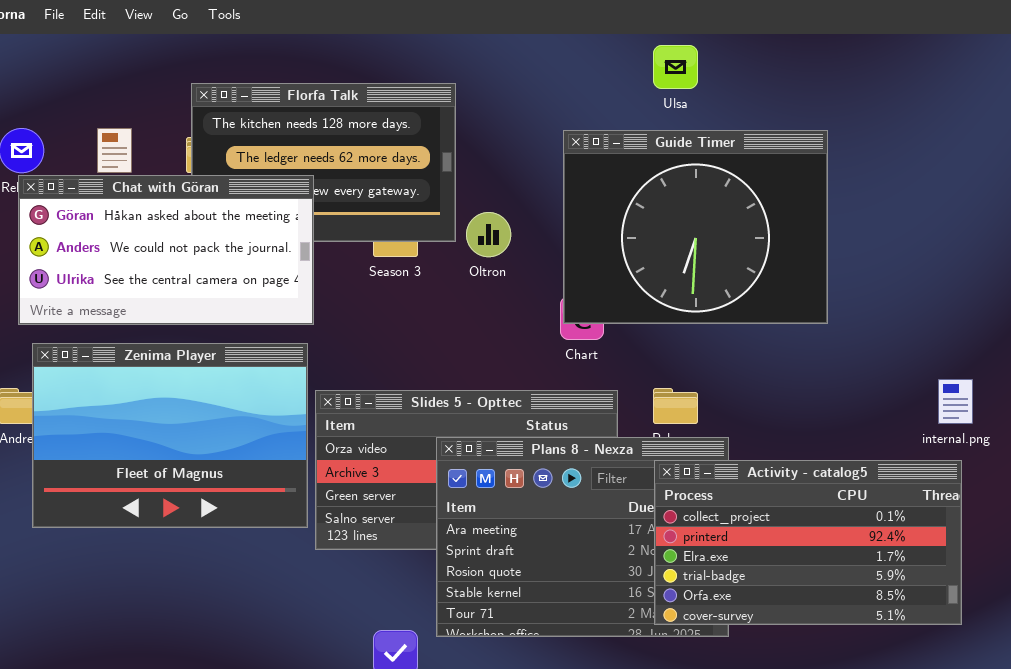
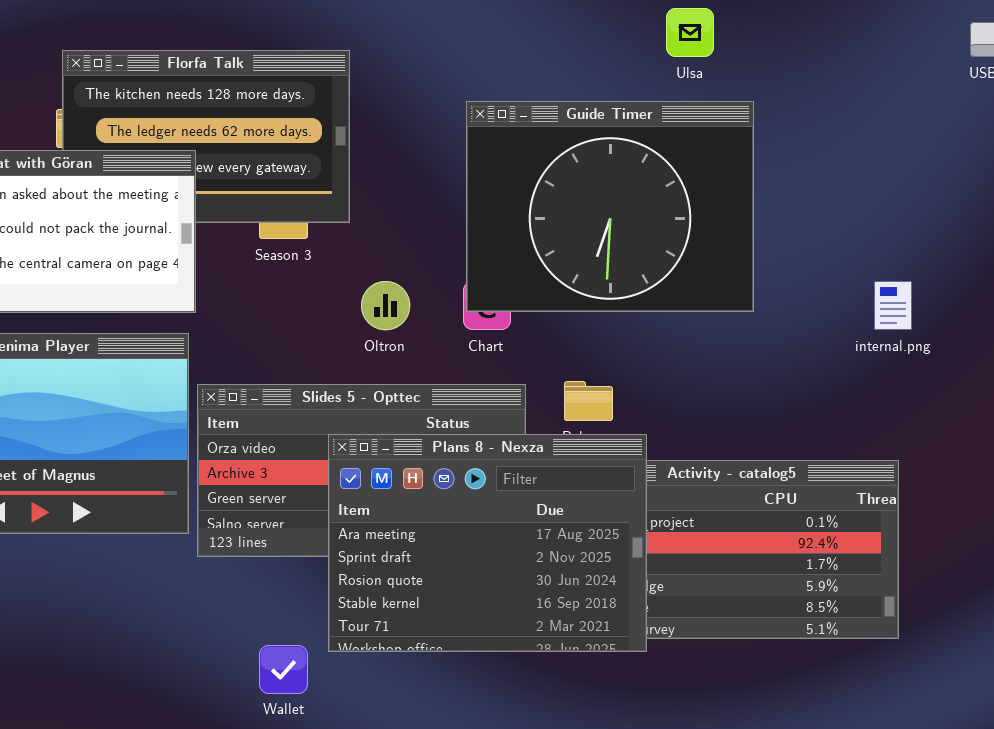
Ulsa: [653,45,698,89] -> [666,8,714,57], moved
Oltron: [466,212,511,257] -> [361,281,410,330], moved
internal.png: [938,379,973,424] -> [874,281,912,330], moved
Plans 8 - Nexza: [436,437,729,637] -> [328,434,647,652], raised

